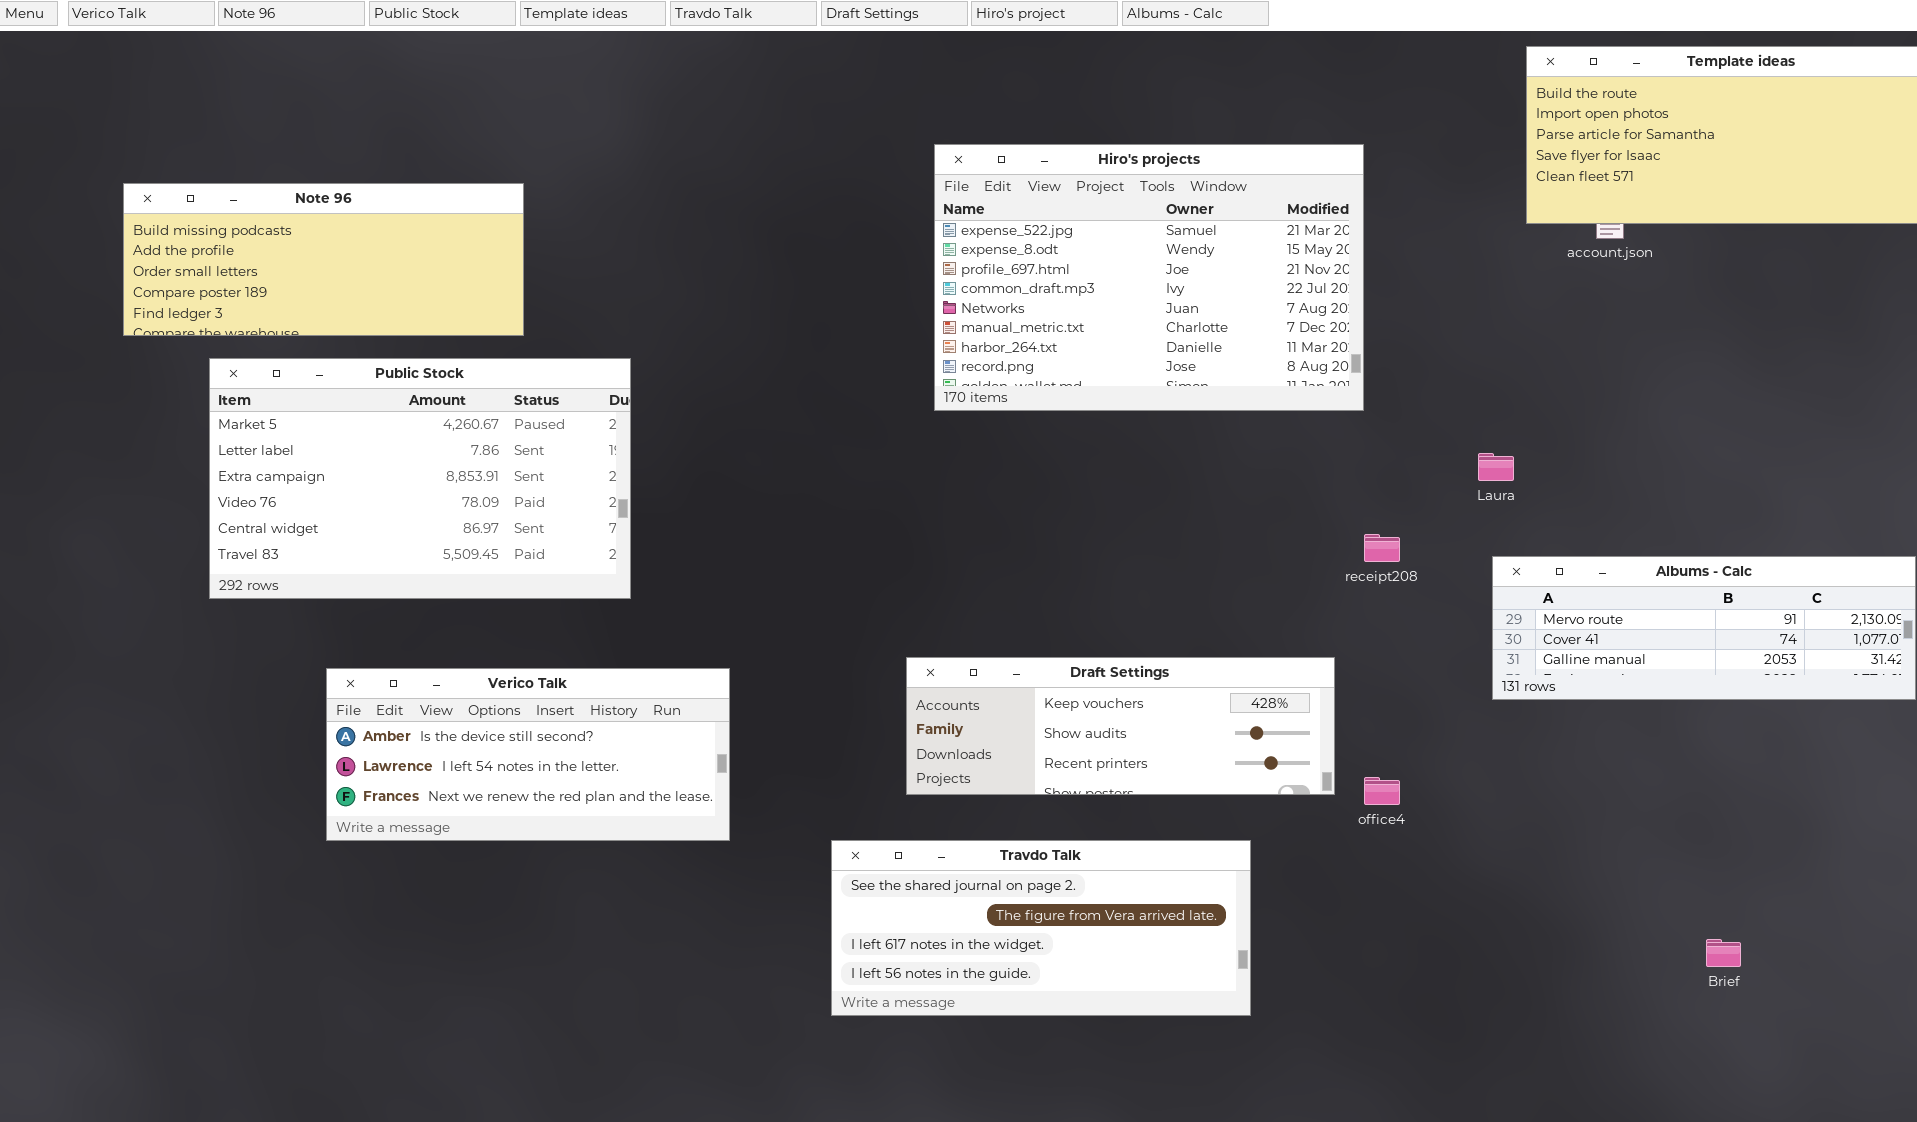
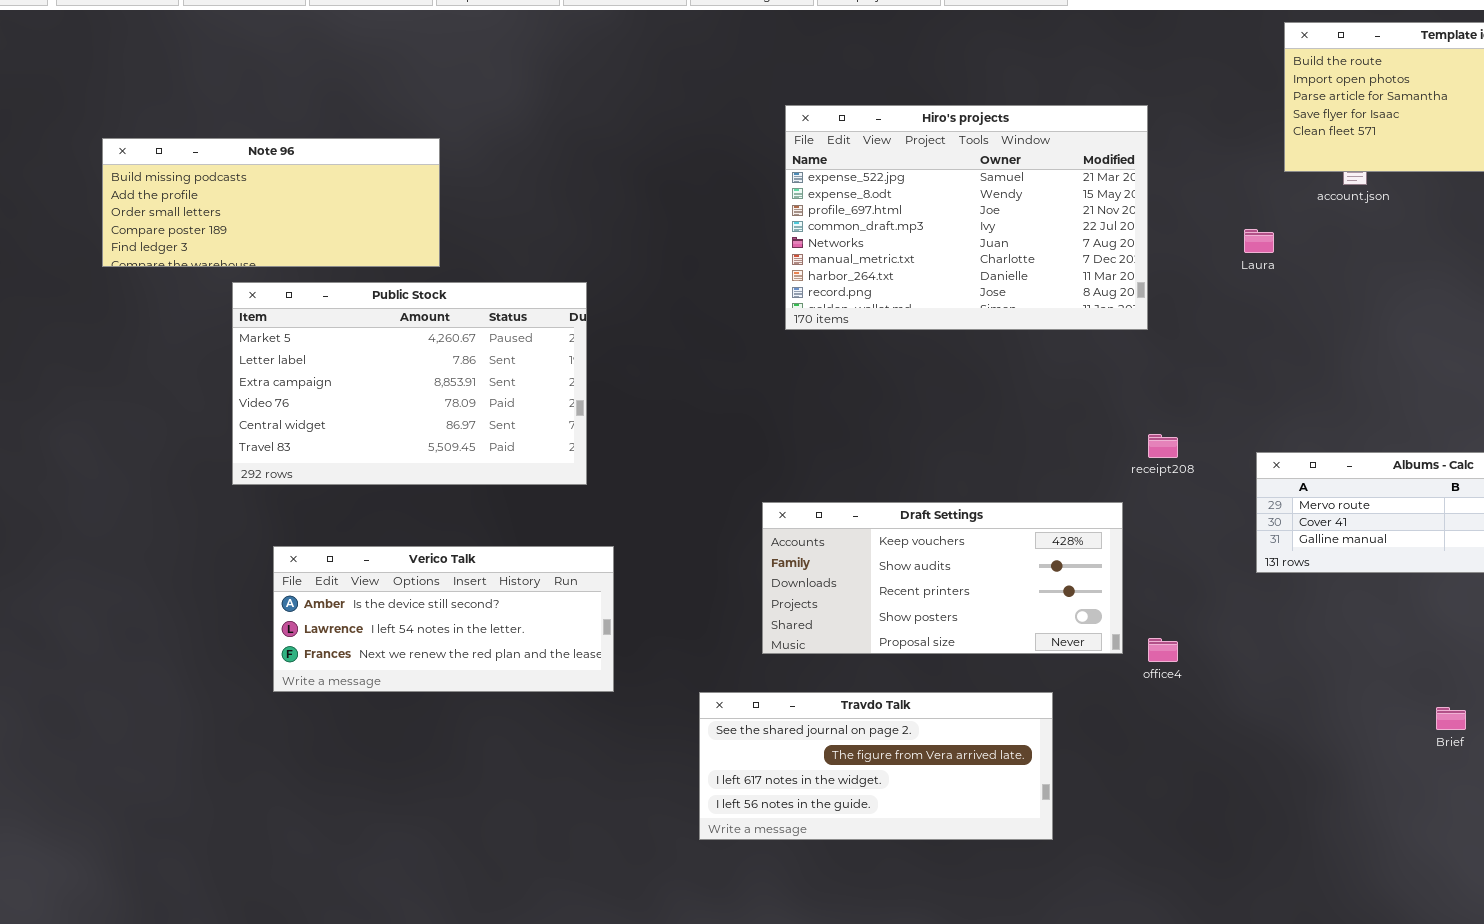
Public Stock: [209,358,631,599] -> [232,282,587,485], moved
Laura: [1478,453,1514,481] -> [1244,229,1274,253], moved
Draft Settings: [906,657,1335,795] -> [762,502,1123,654], resized
Brief: [1706,939,1741,967] -> [1436,707,1466,730], moved

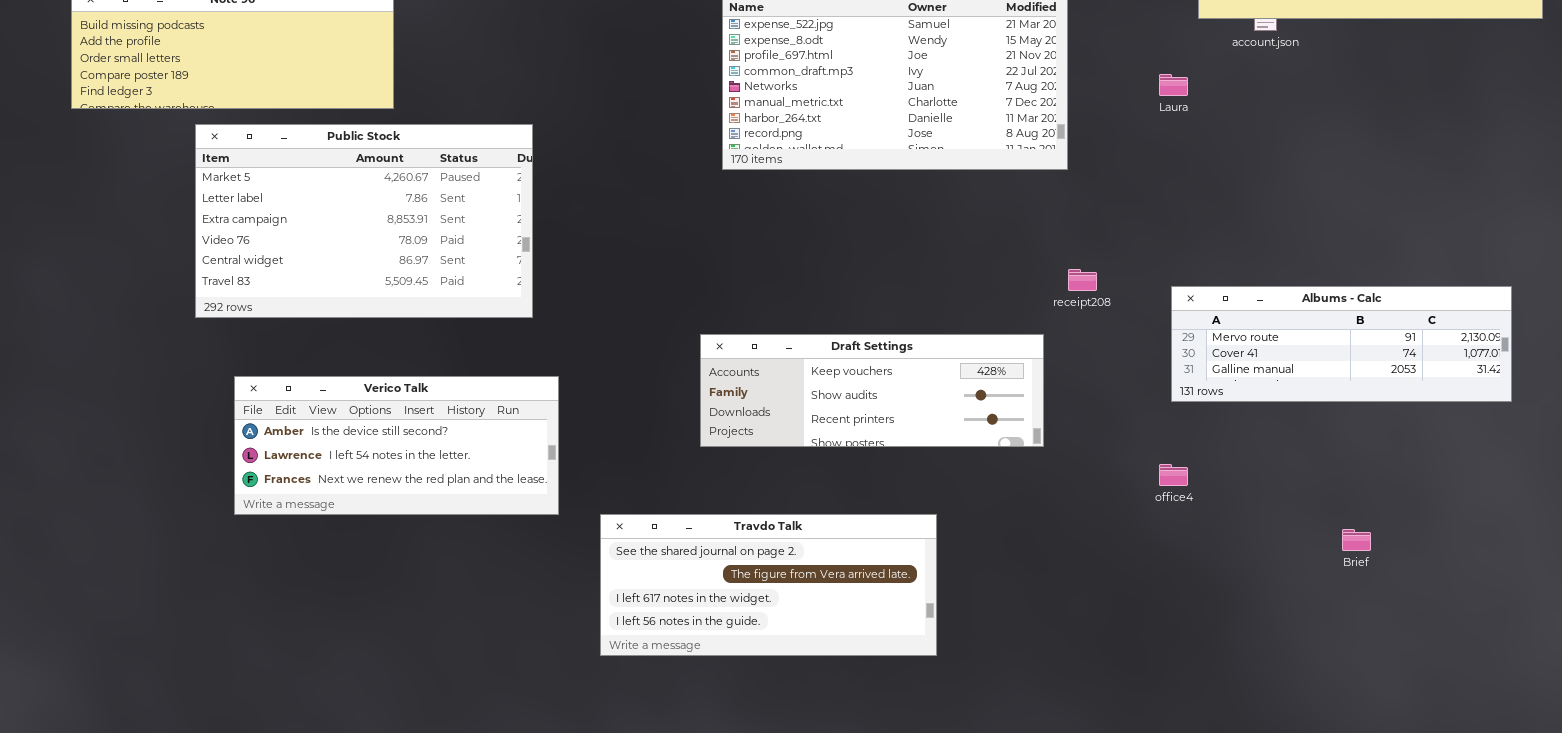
Draft Settings: [762,502,1123,654] -> [700,334,1044,447], resized
office4: [1148,638,1178,662] -> [1159,464,1188,486], moved
Travdo Talk: [699,692,1053,840] -> [600,514,937,656], moved

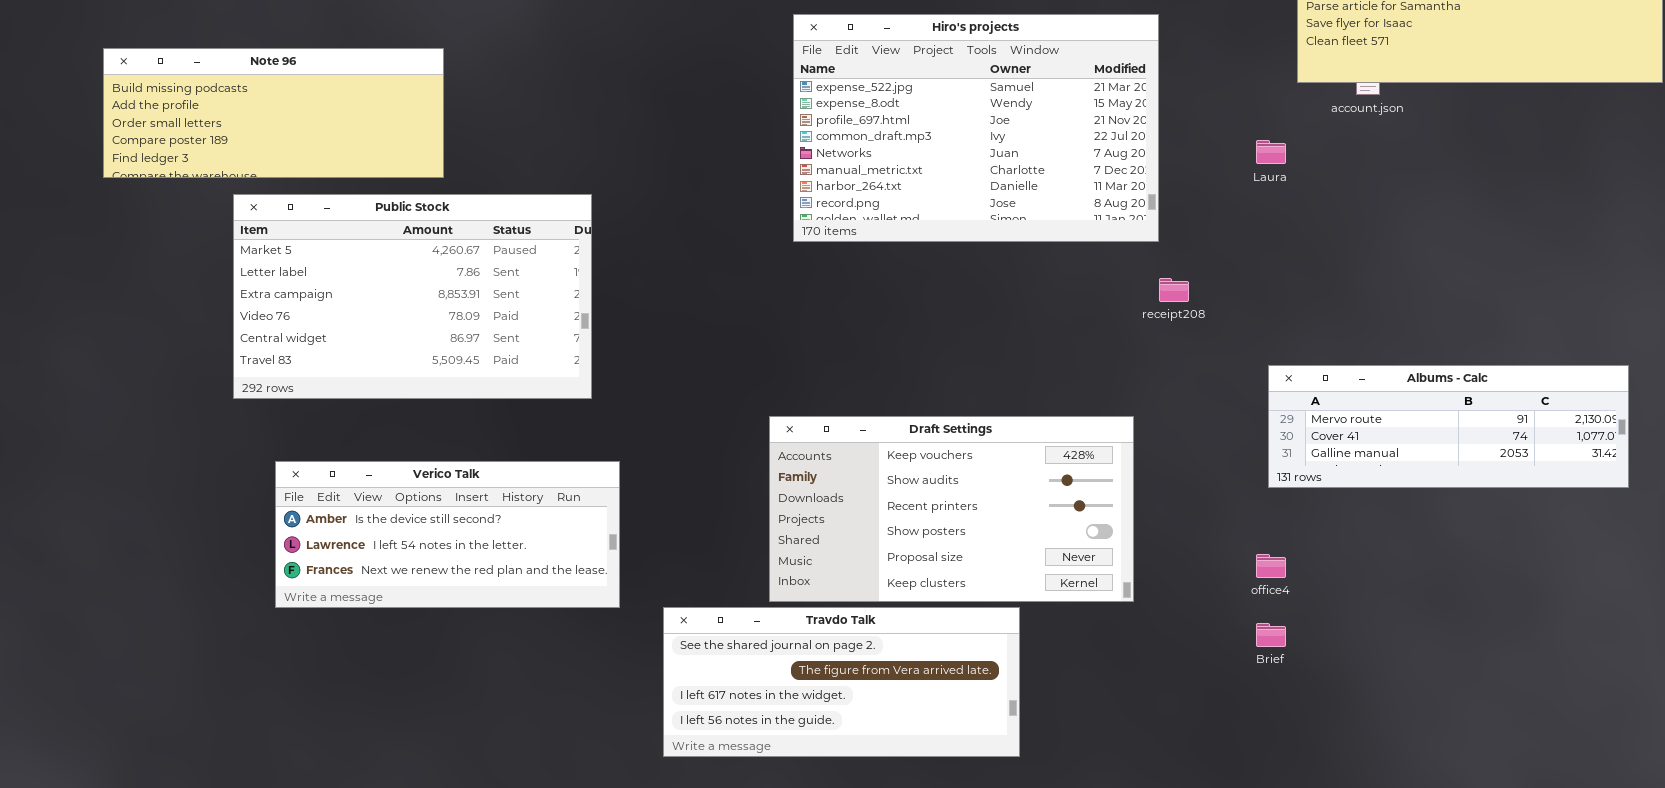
receipt208: [1068,269,1097,291] -> [1159,278,1189,302], moved
Draft Settings: [700,334,1044,447] -> [769,416,1134,602], resized
Brief: [1342,529,1371,551] -> [1256,623,1286,647], moved

